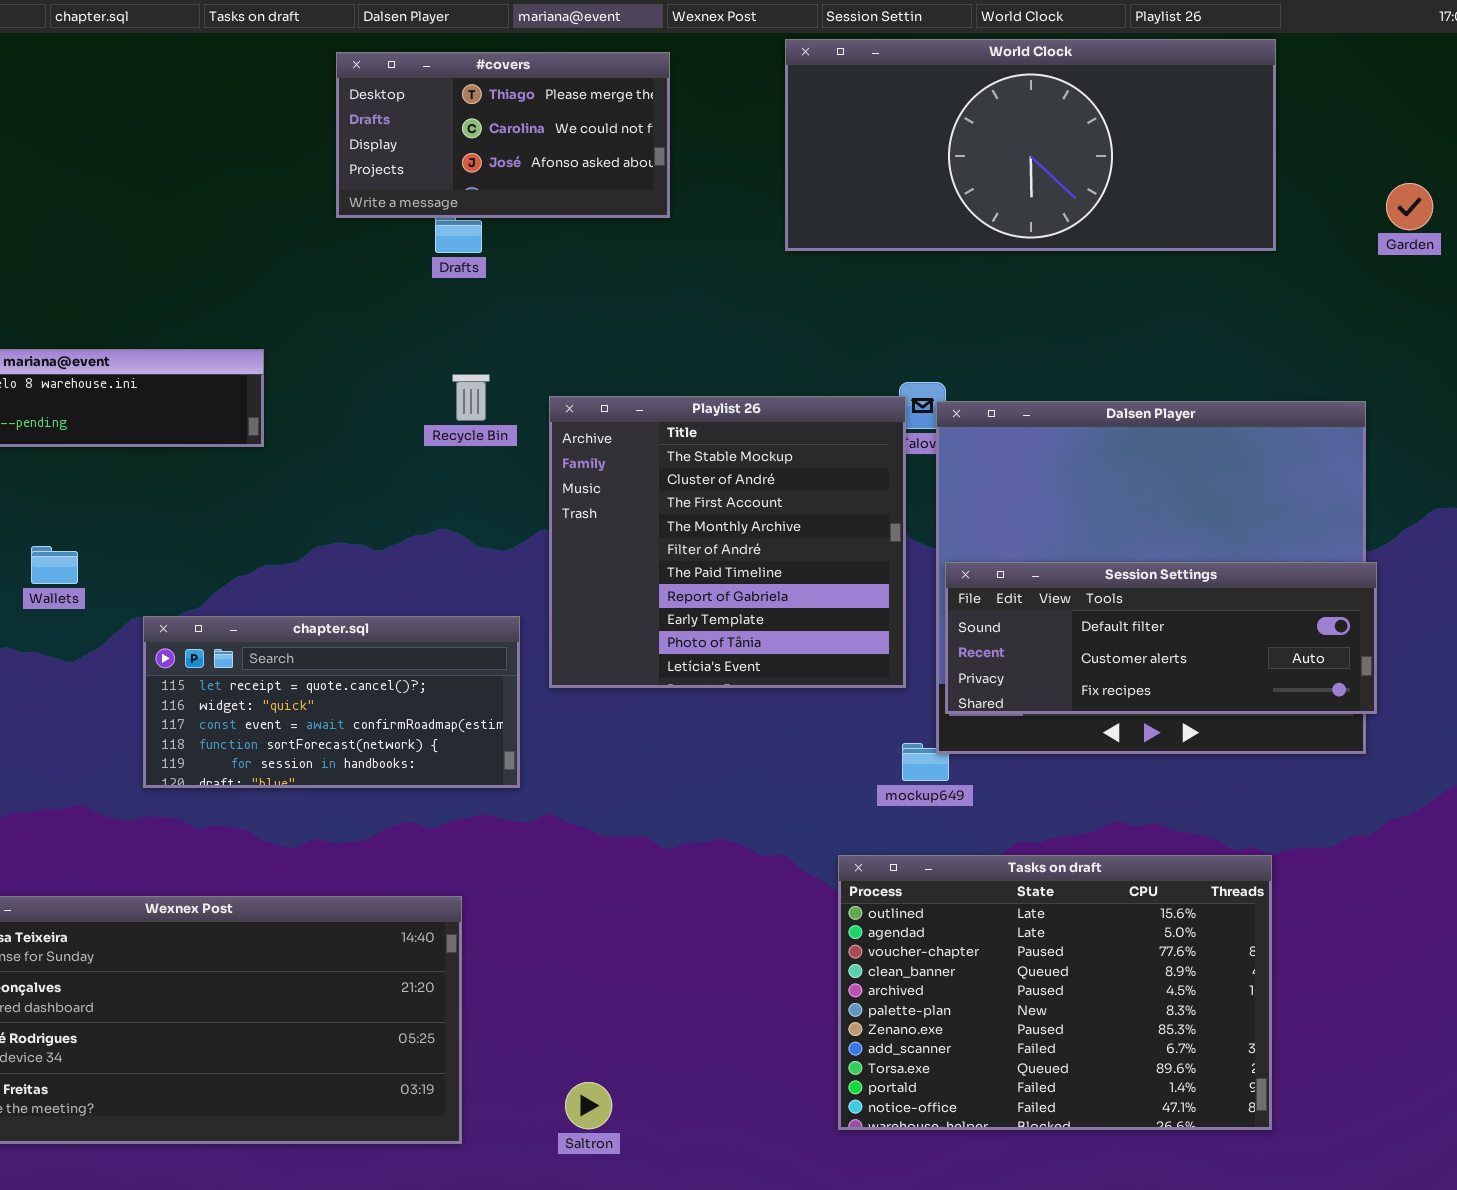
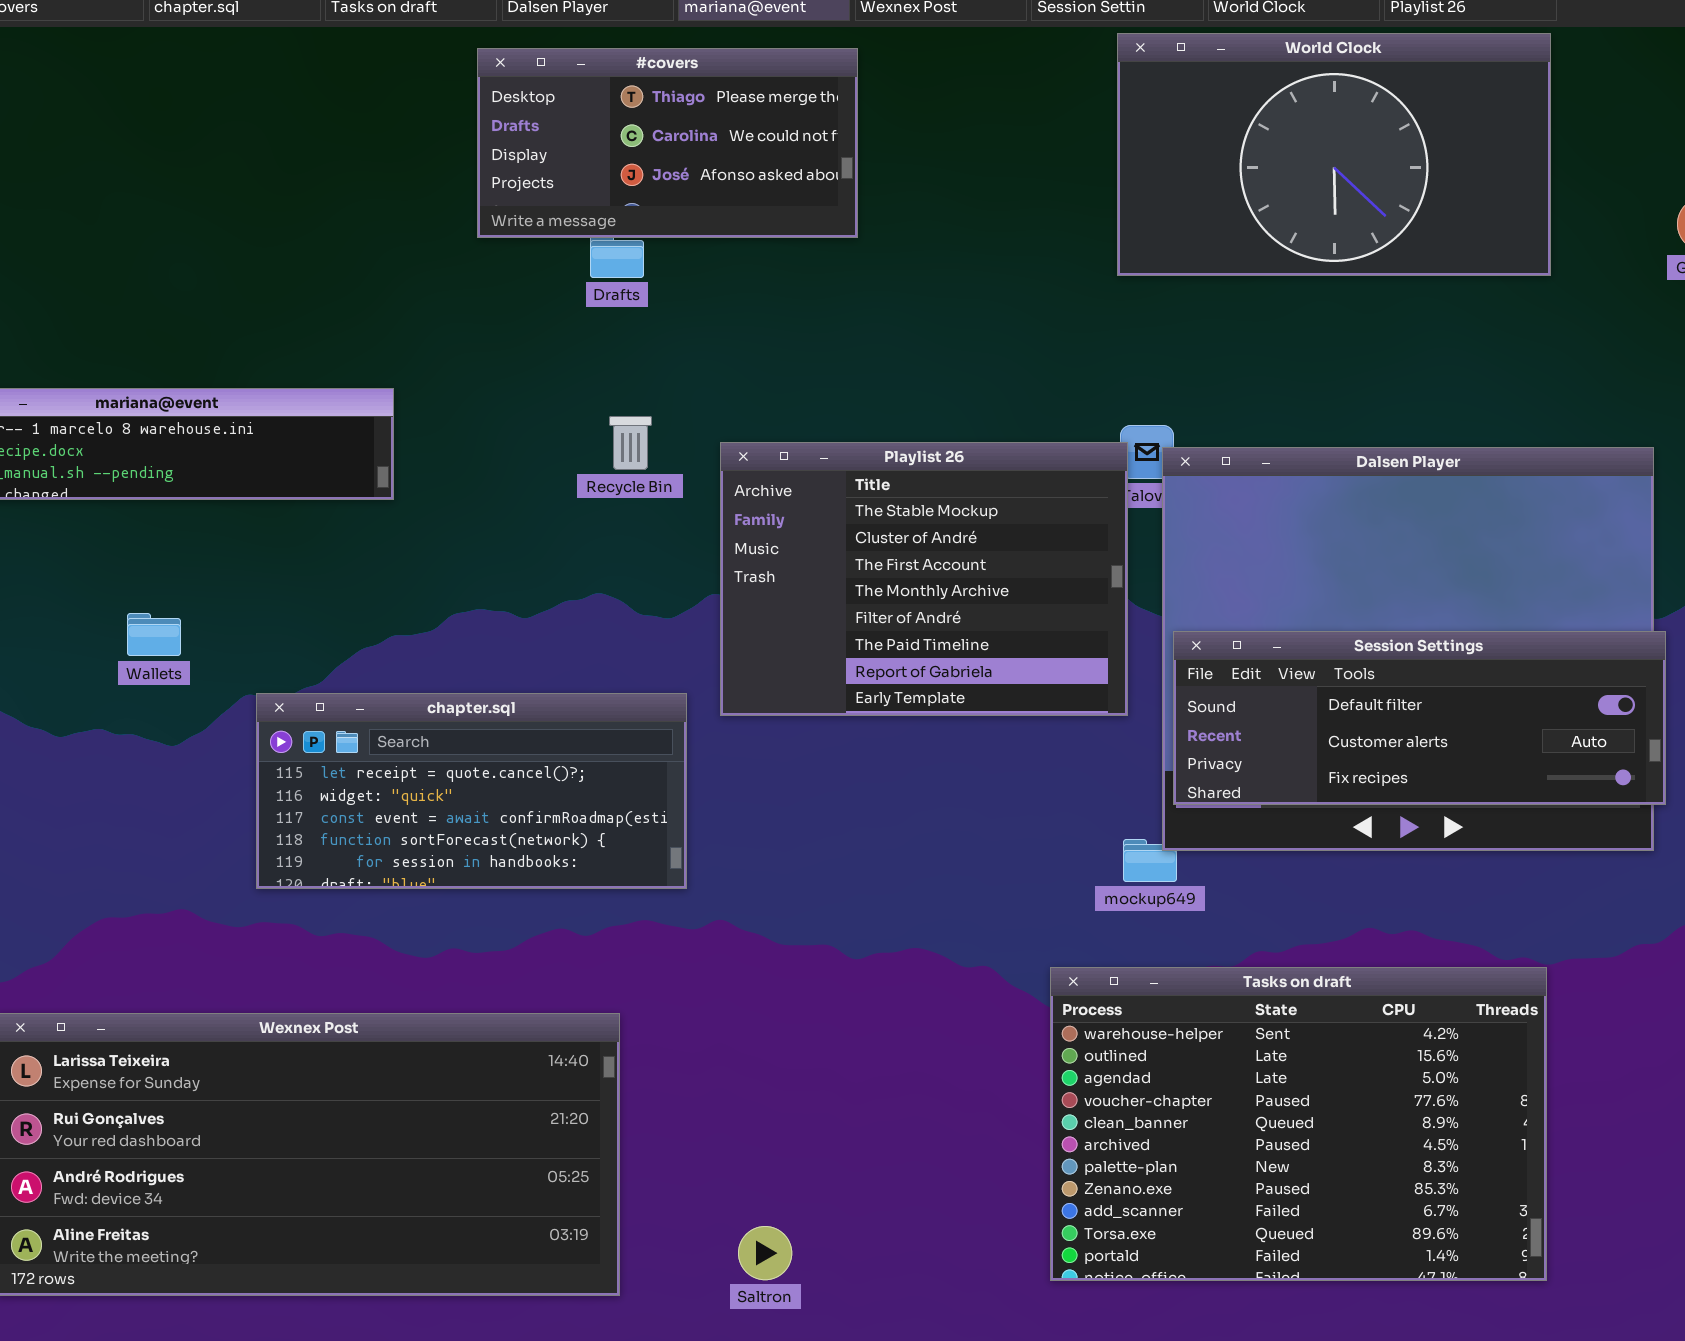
World Clock: [785,39,1276,251] -> [1117,33,1551,276], resized
Playlist 26: [549,396,906,688] -> [720,442,1128,716], resized
Tasks on draft: [838,855,1272,1130] -> [1050,967,1547,1281], scrolled up 1 row

